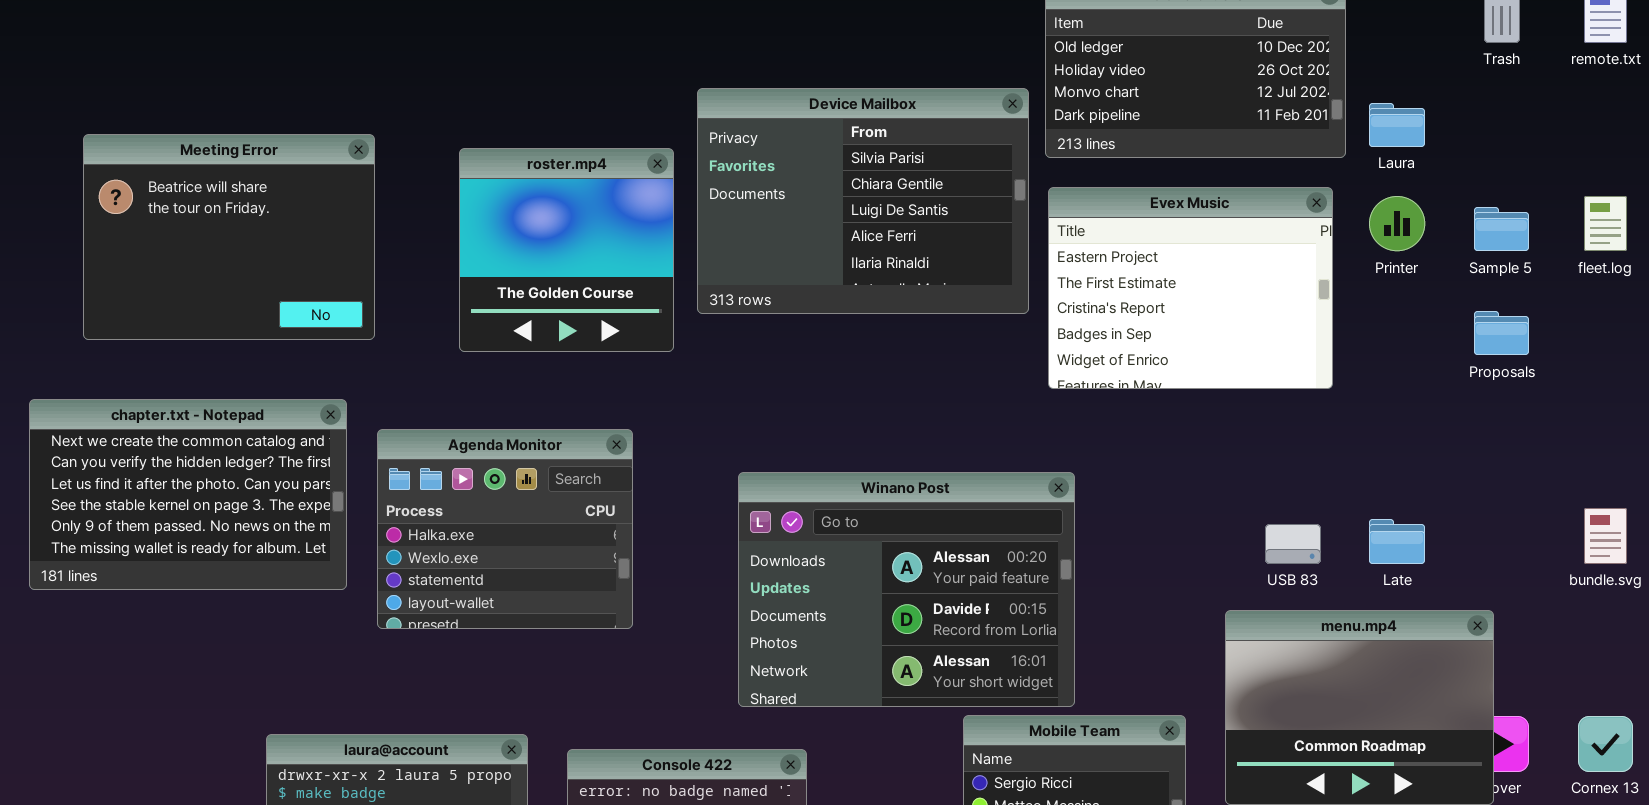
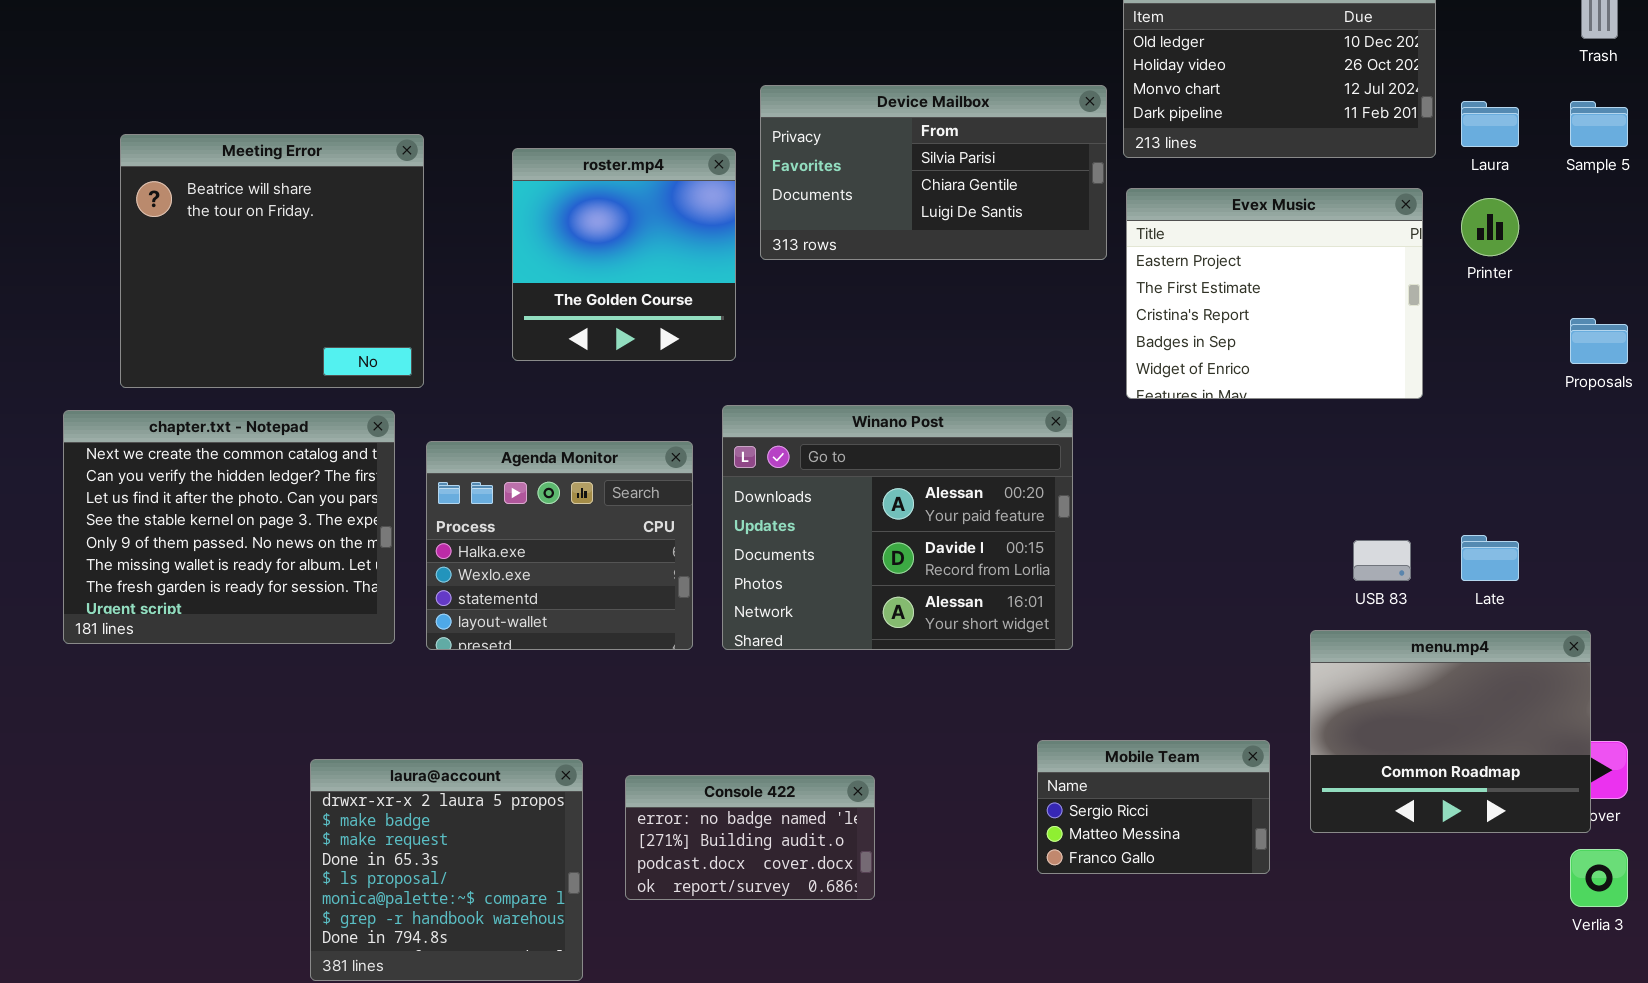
Device Mailbox: [697,88,1029,314] -> [760,85,1107,260], resized
Meeting Error: [83,134,375,340] -> [120,134,424,388], resized
Sample 5: [1474,207,1529,251] -> [1570,101,1628,147], moved
chapter.txt - Notepad: [29,399,347,590] -> [63,410,395,644], resized
Winano Post: [738,472,1075,707] -> [722,405,1073,650], moved

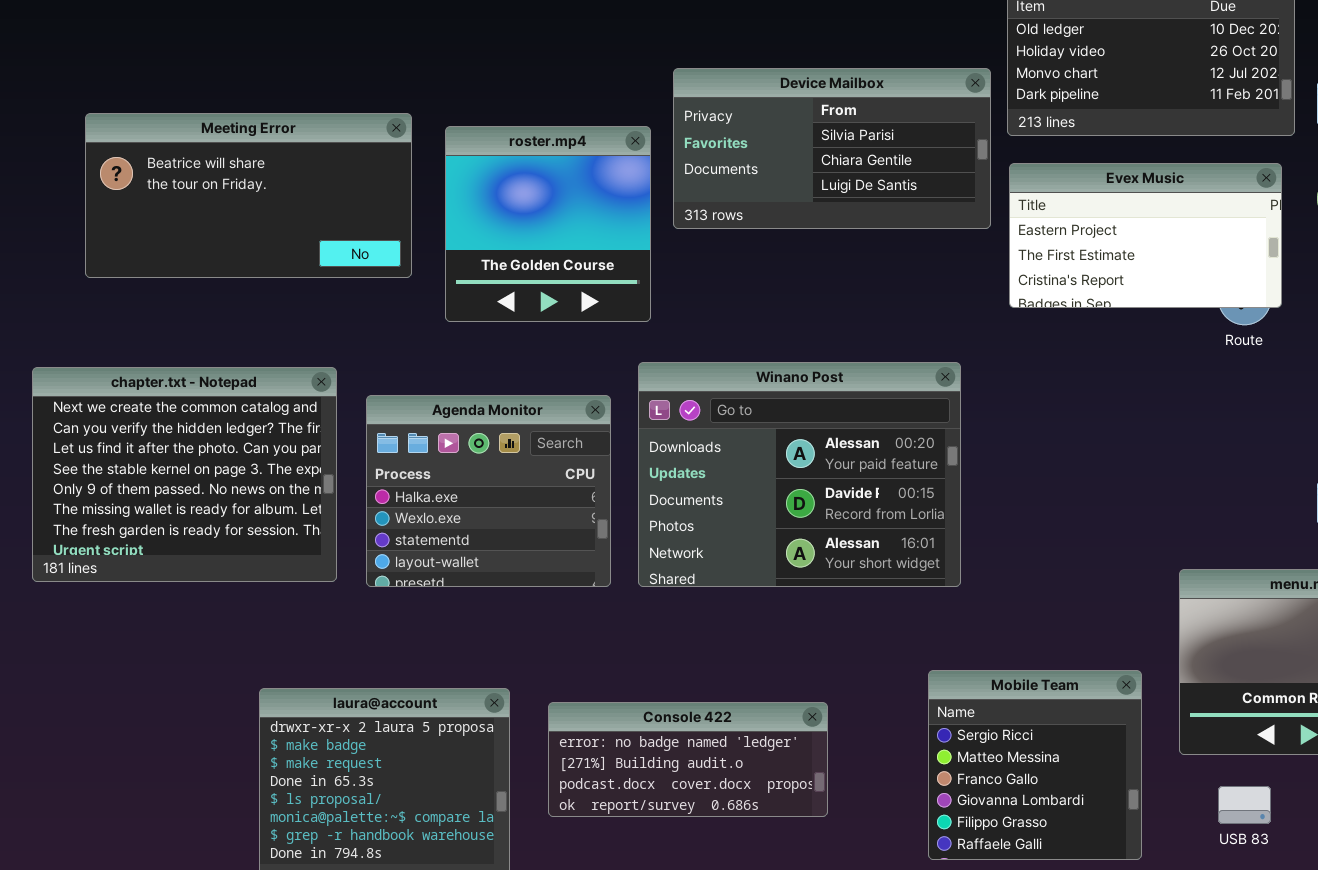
Meeting Error: [120,134,424,388] -> [85,113,412,278], resized
Evex Music: [1126,188,1423,399] -> [1009,163,1282,308], resized
USB 83: [1353,540,1411,581] -> [1218,786,1271,824], moved
Mobile Team: [1037,740,1270,874] -> [928,670,1142,860], resized
Console 422: [625,775,875,900] -> [548,702,828,817], resized

